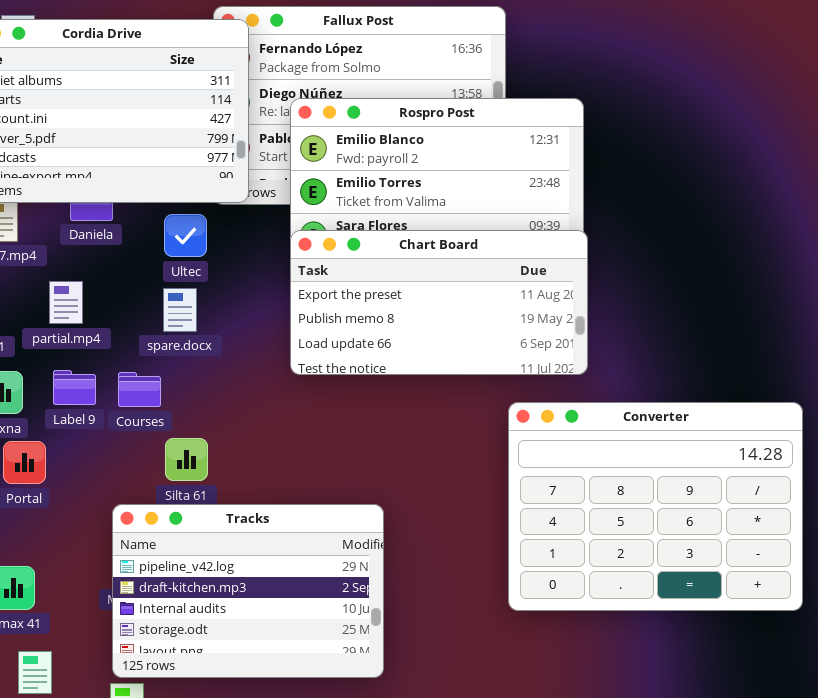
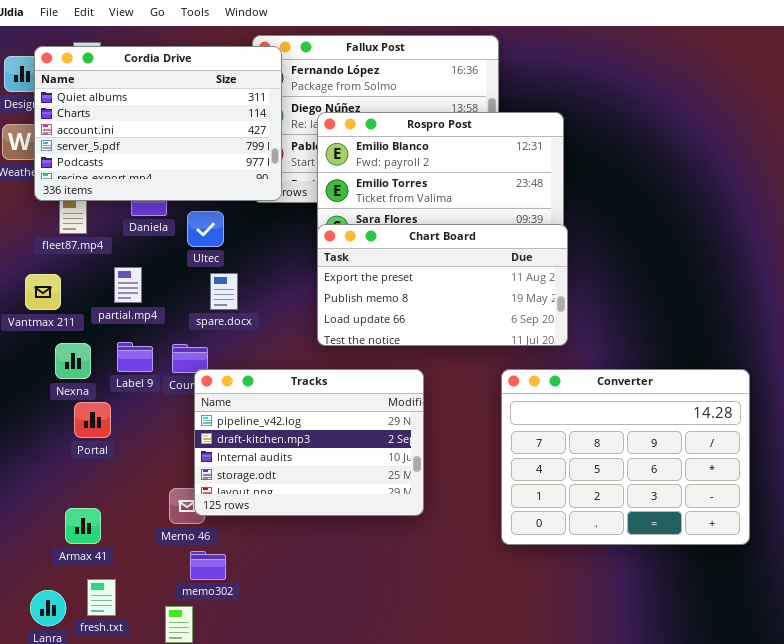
Ultec: [164,214,207,257] -> [187,211,224,247], moved
Tracks: [112,504,384,678] -> [194,369,424,516], moved

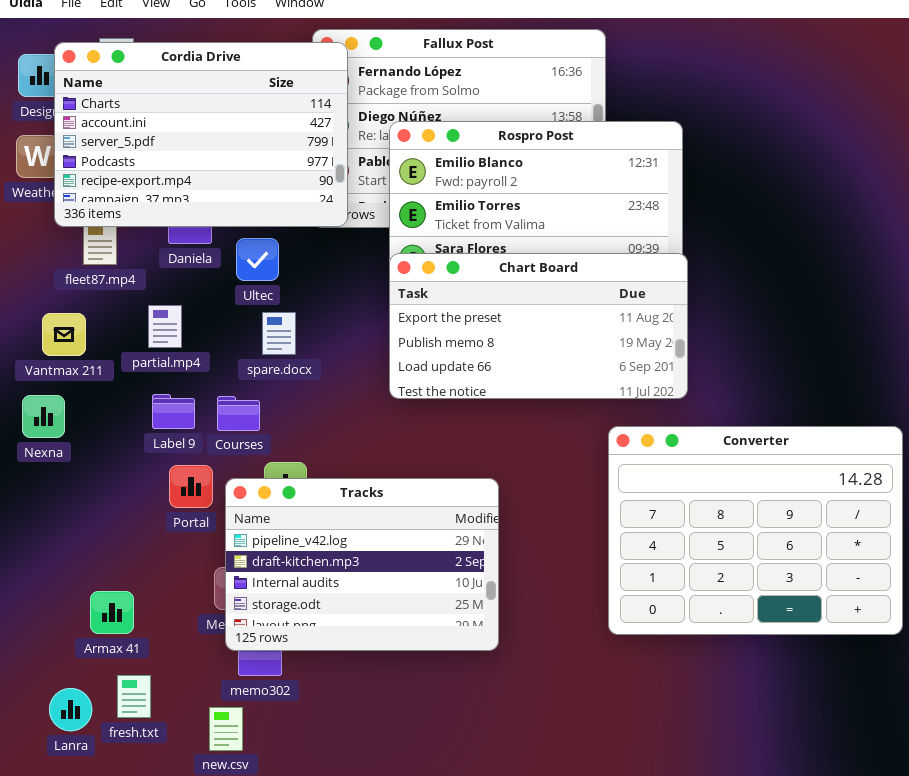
Cordia Drive: [34,46,282,201] -> [54,42,348,227], scrolled down 1 row
Nexna: [55,343,91,379] -> [22,395,65,438], moved
Tracks: [194,369,424,516] -> [225,478,499,651], moved
Portal: [74,402,111,438] -> [169,465,213,508], moved

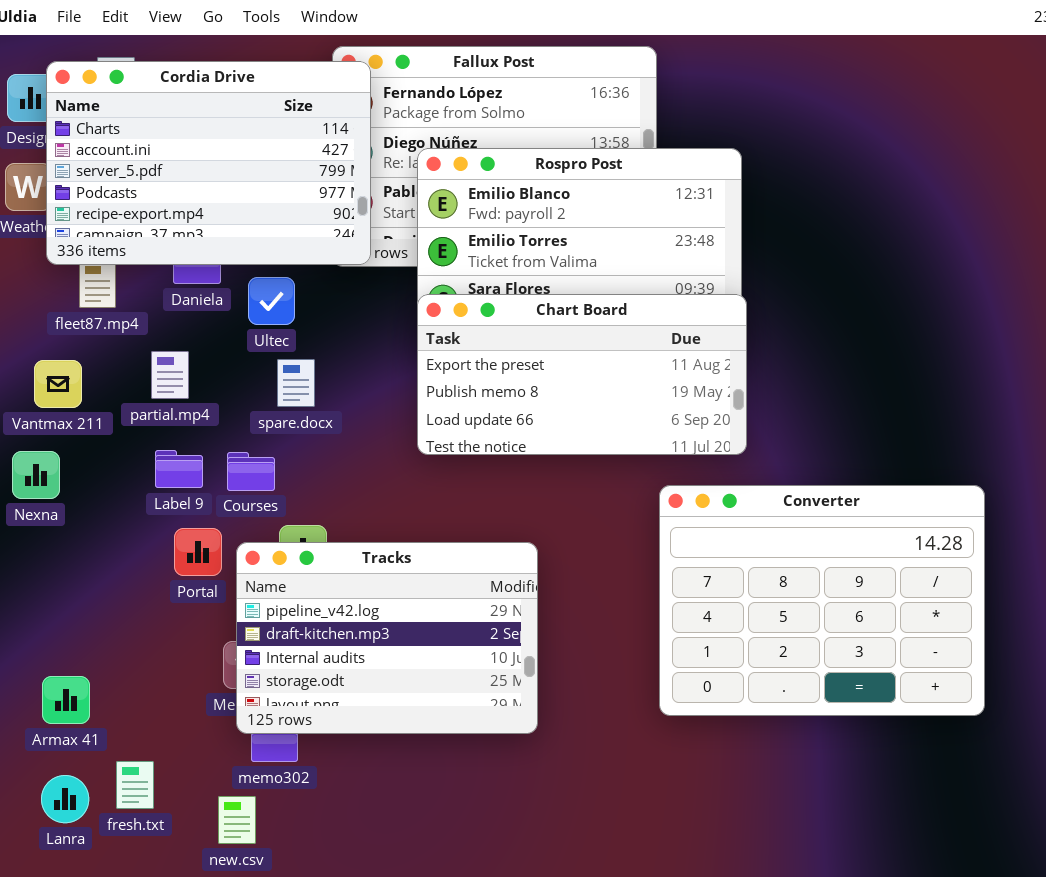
Armax 41: [90,591,134,634] -> [42,676,90,724], moved

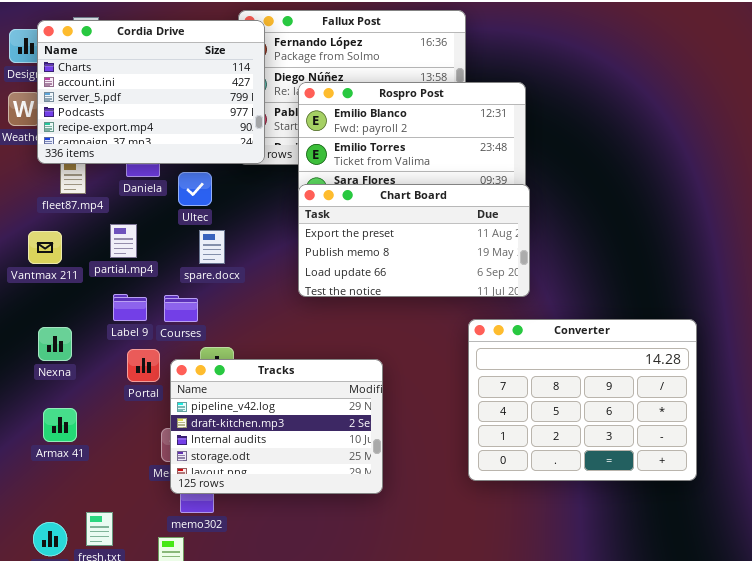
Nexna: [12,451,60,499] -> [38,327,72,361], moved
Armax 41: [42,676,90,724] -> [43,408,77,442], moved

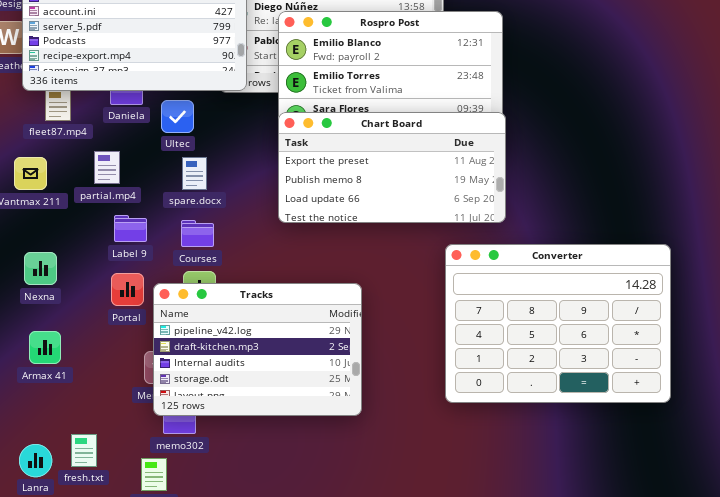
Label 9: [113,294,147,321] -> [114,215,147,242], moved
Courses: [164,295,198,322] -> [181,220,214,247], moved

